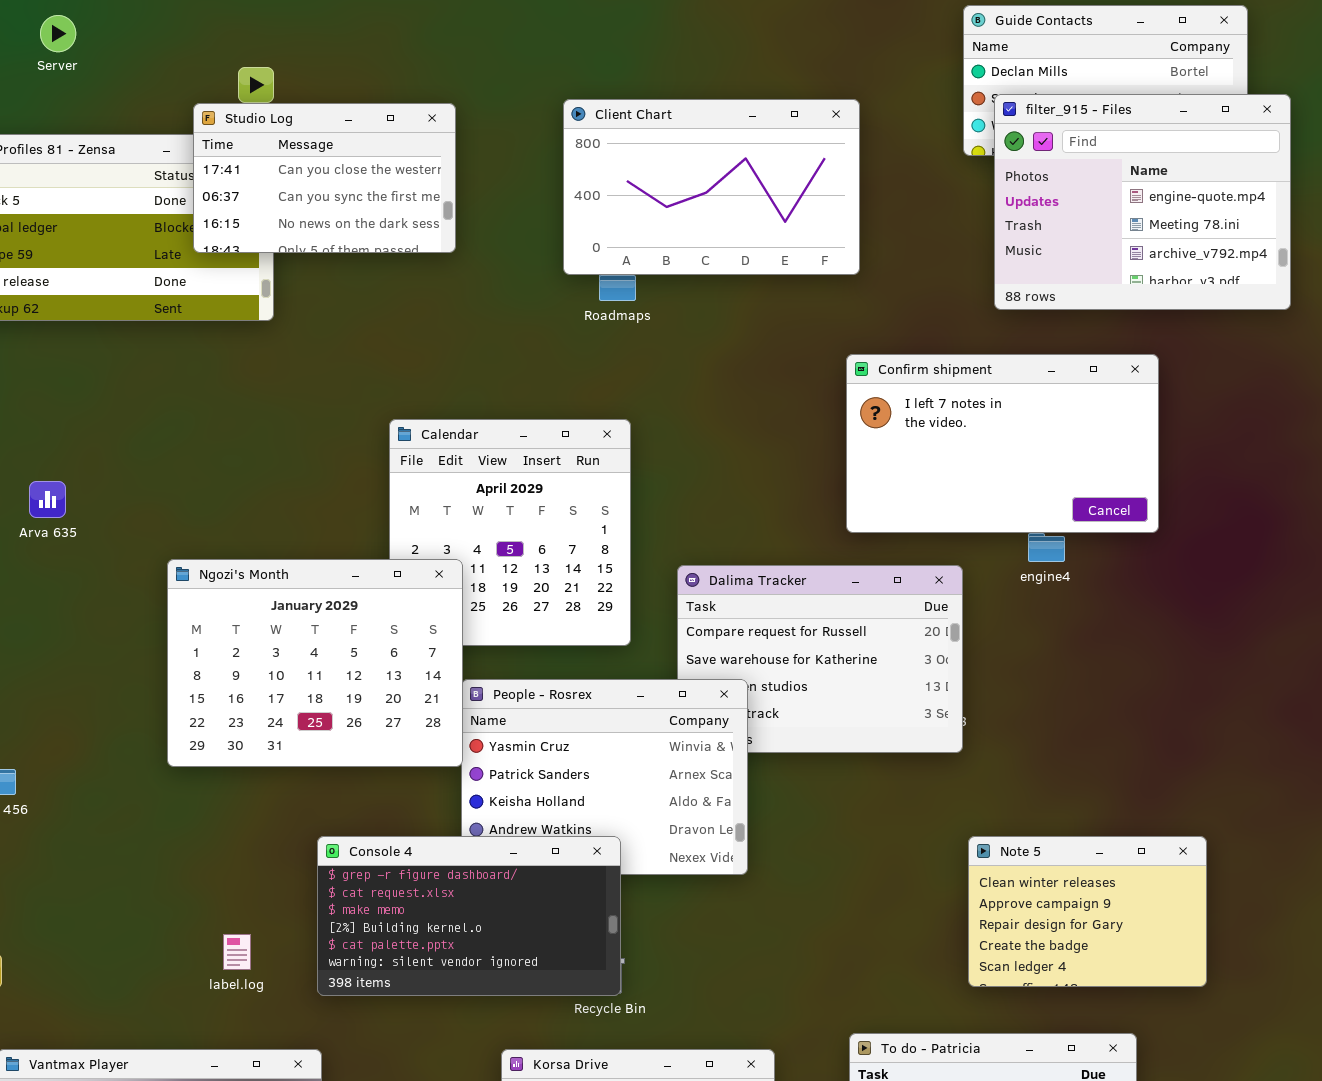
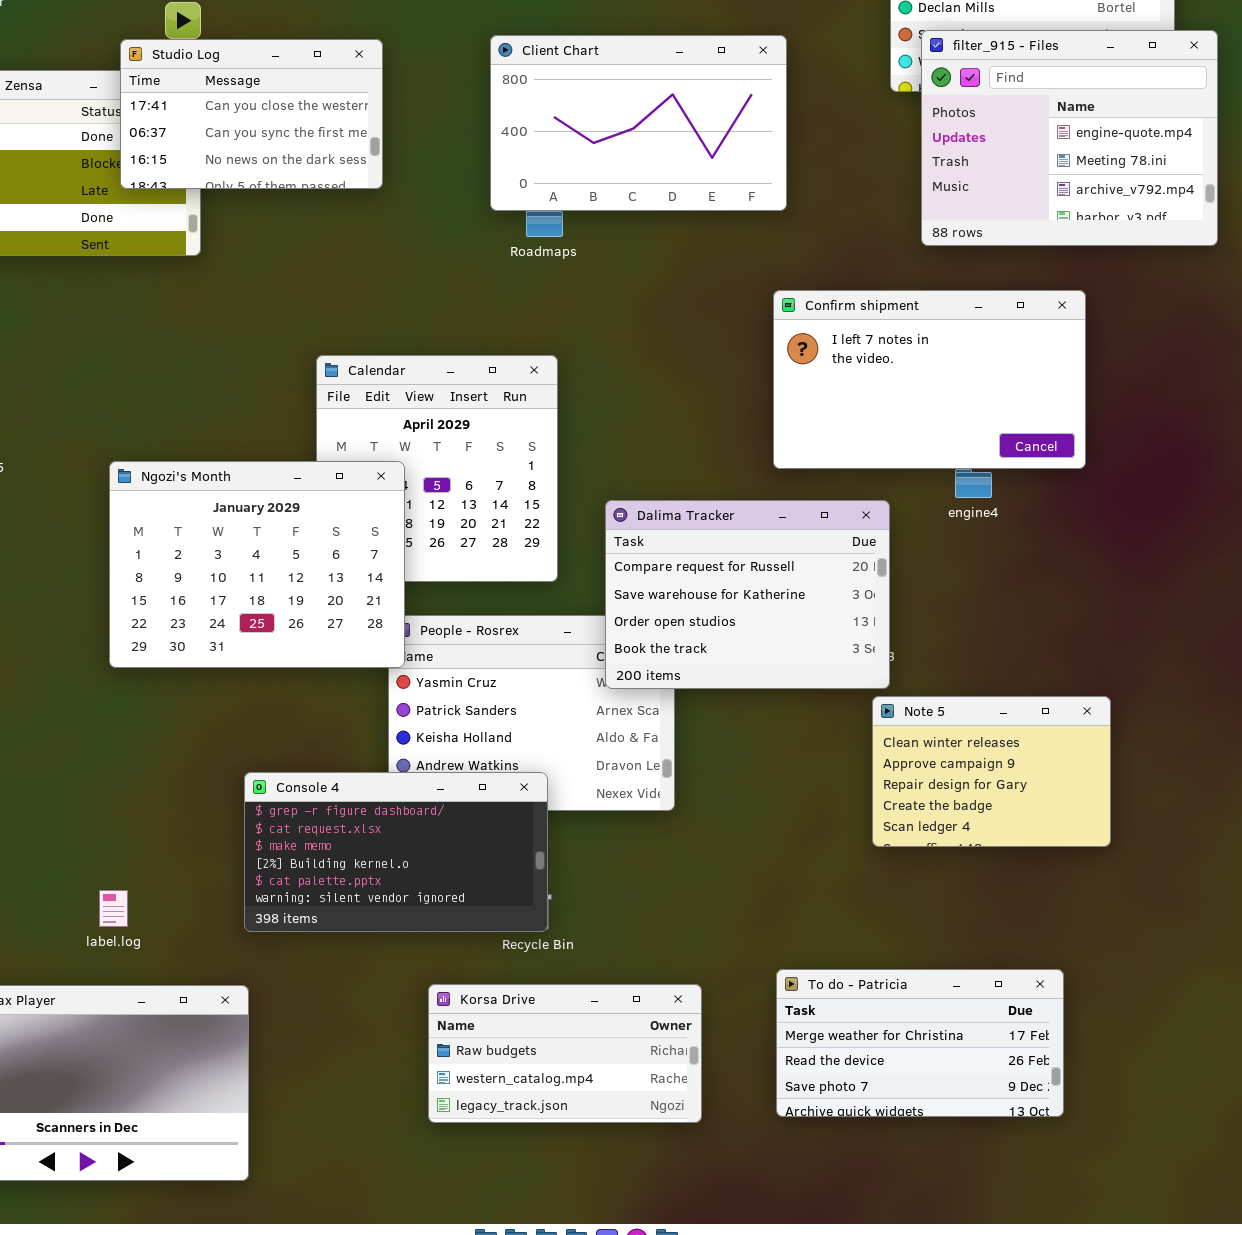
Ngozi's Month: [167,559,463,767] -> [109,461,405,668], moved
Dalima Tracker: [677,565,963,753] -> [605,500,890,689], raised
Note 5: [968,836,1207,987] -> [872,696,1111,847], moved
label.log: [223,934,251,970] -> [99,890,128,927], moved

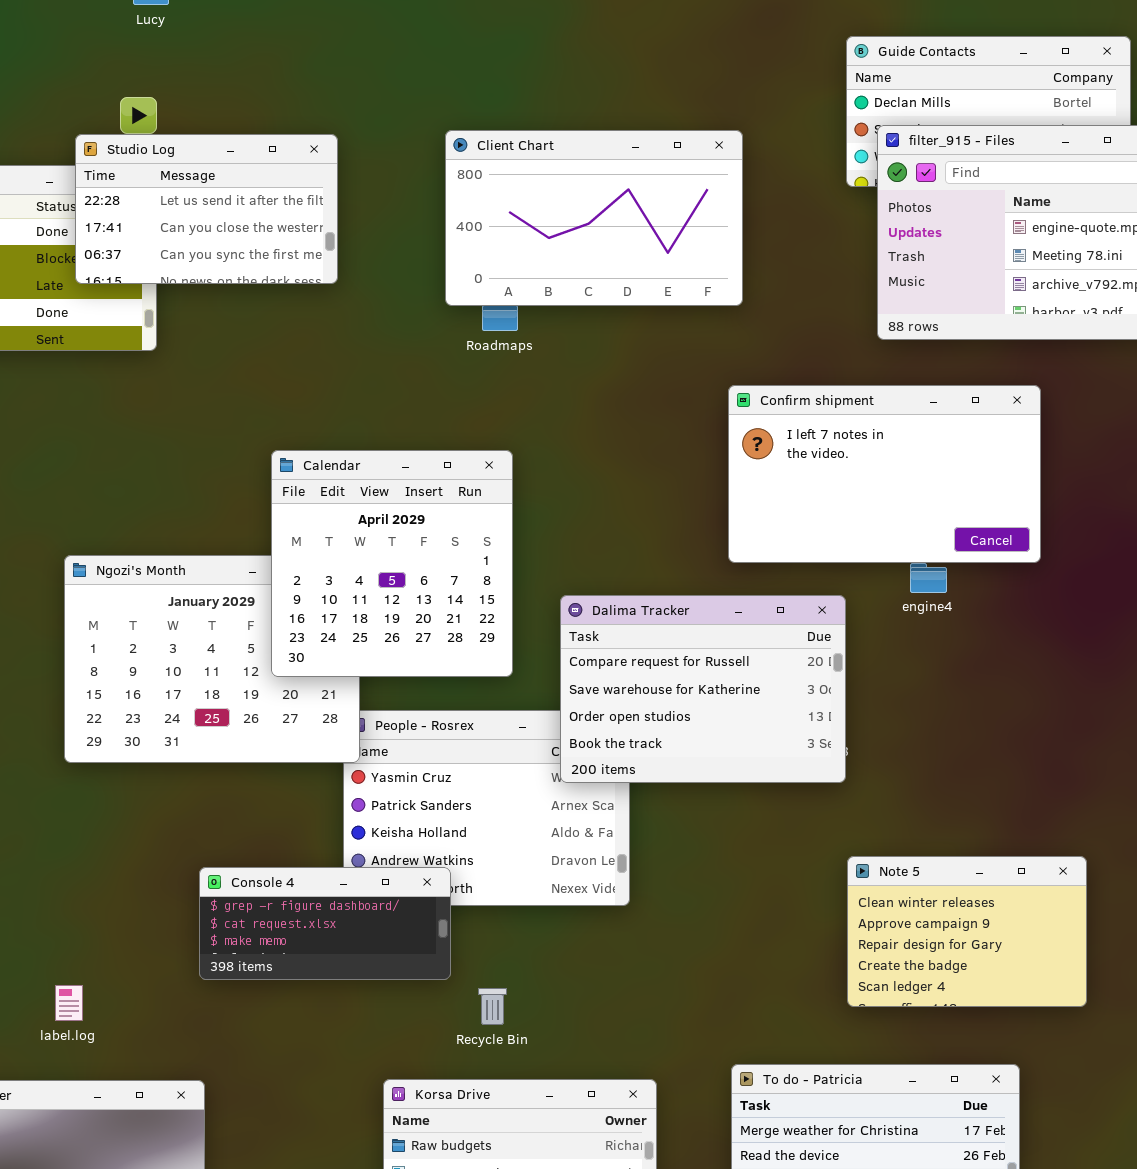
Studio Log: [120,39,383,189] -> [75,134,338,284], scrolled up 1 row
Calendar: [316,355,558,582] -> [271,450,513,677], raised
Note 5: [872,696,1111,847] -> [847,856,1087,1007], moved
Console 4: [244,772,548,932] -> [199,867,451,980], resized

